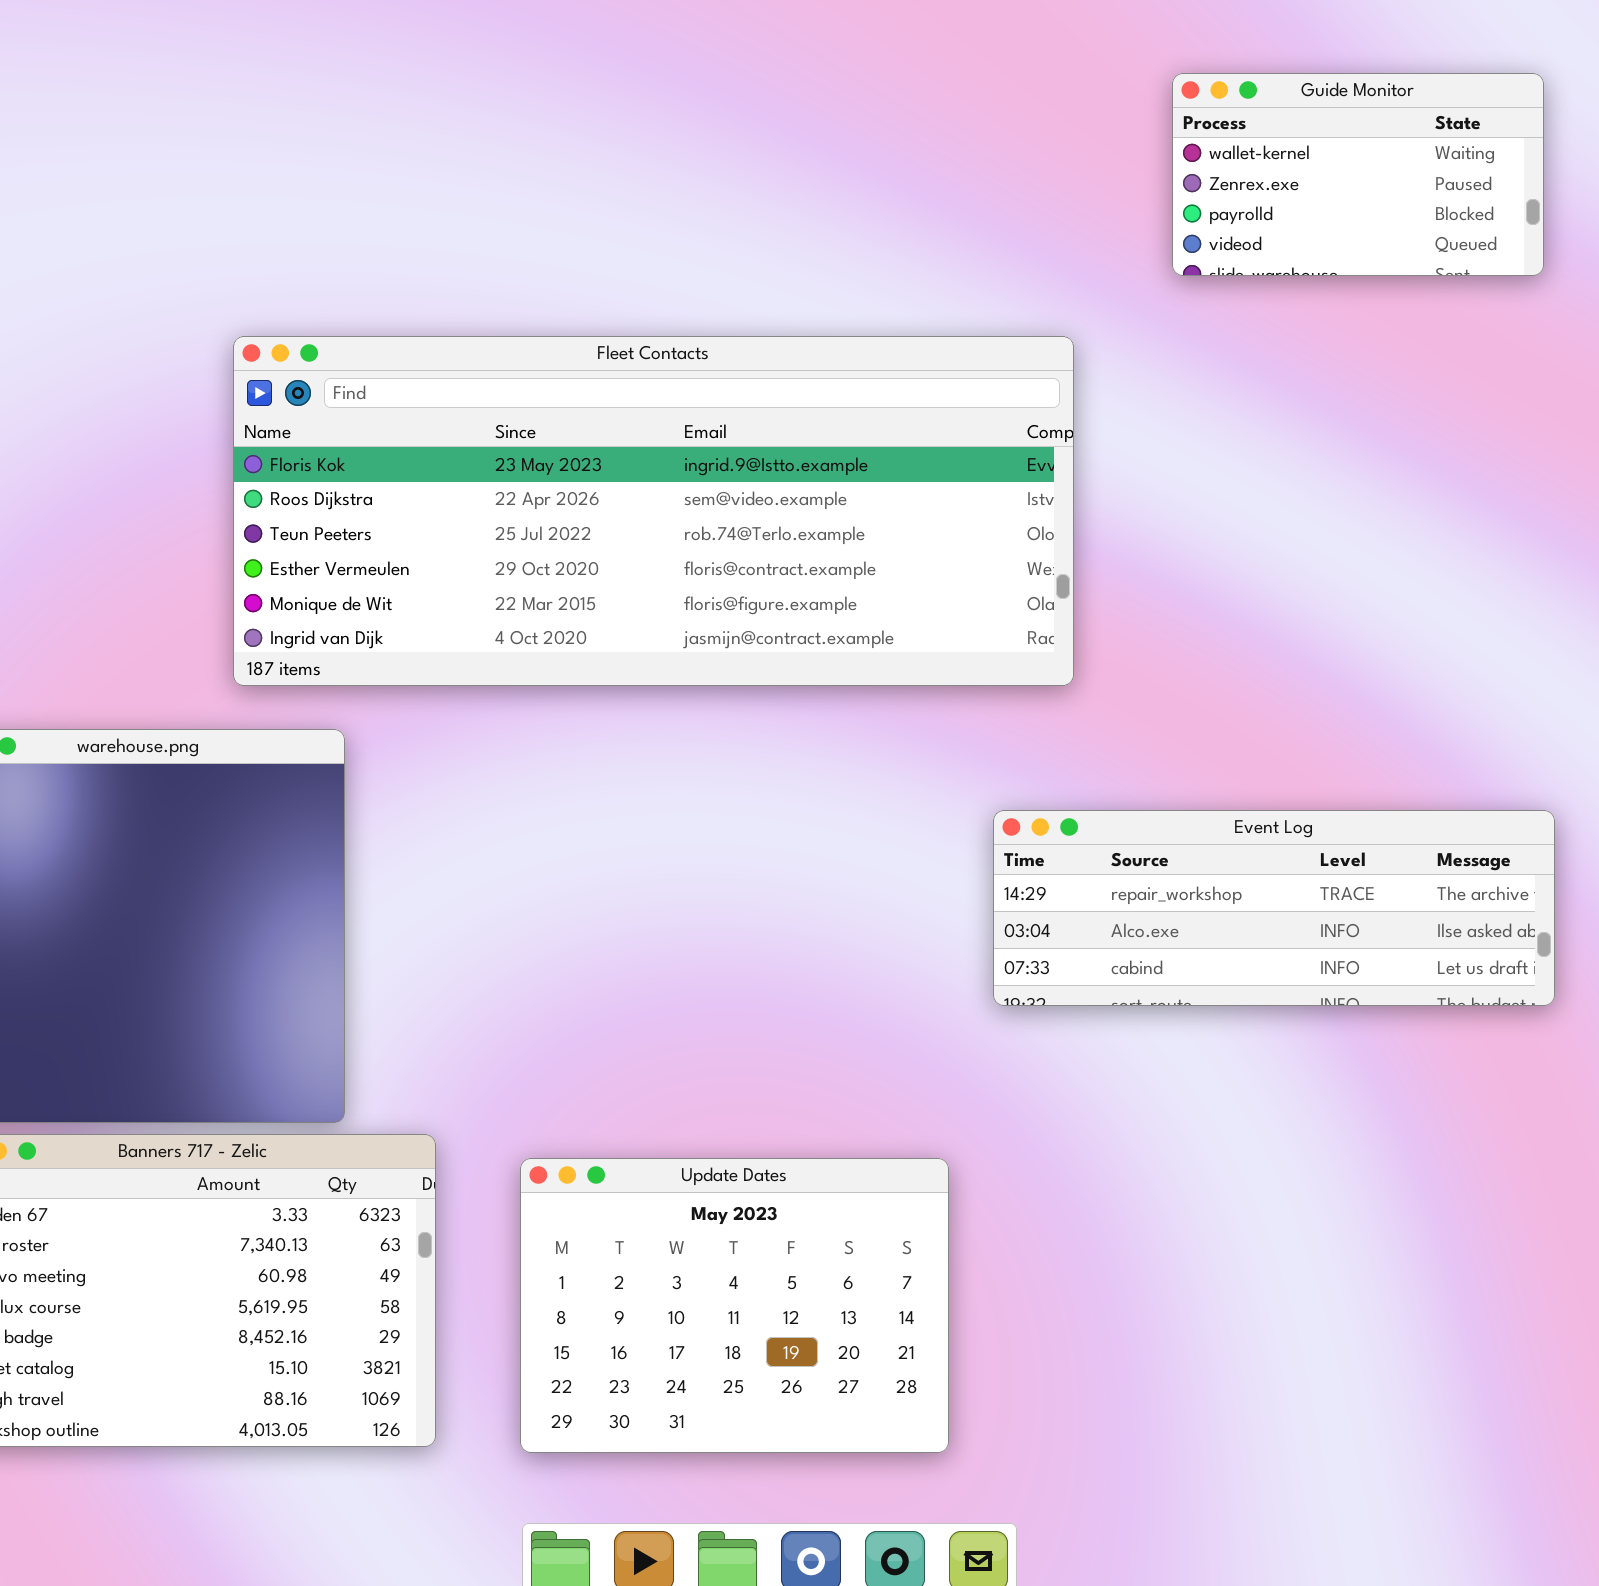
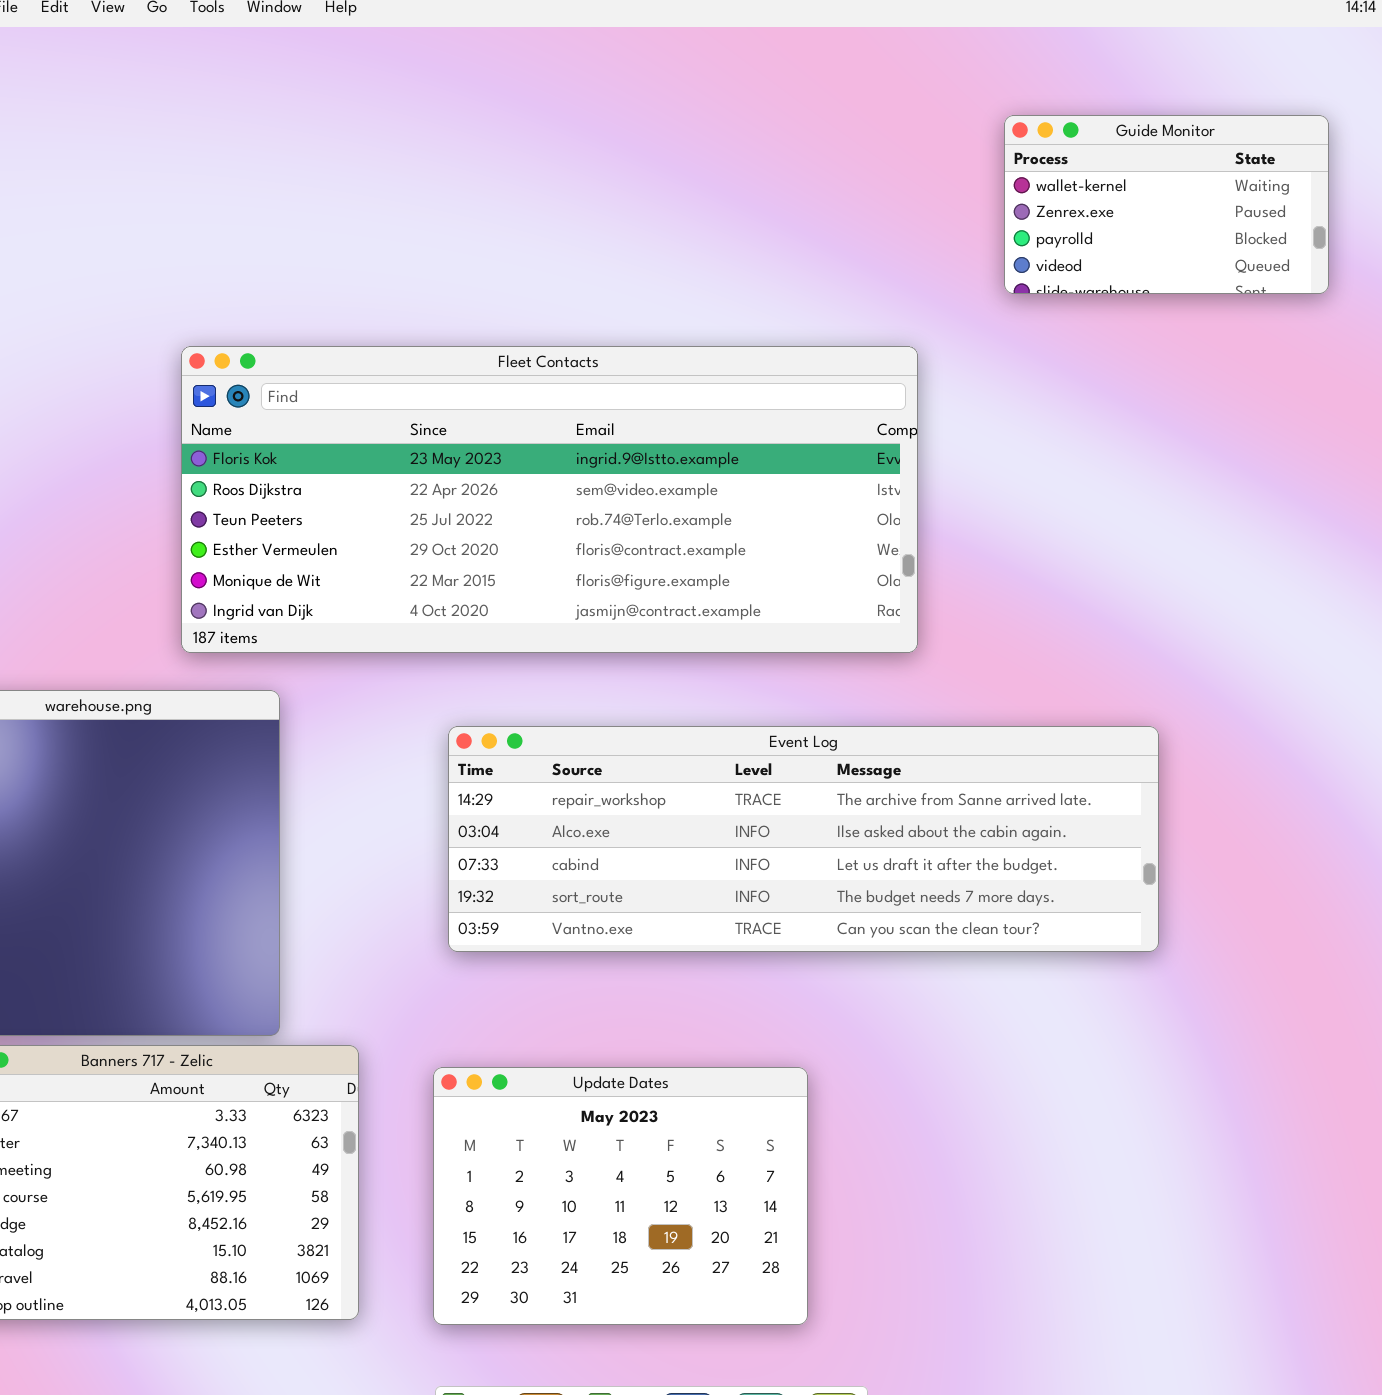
Event Log: [993,810,1555,1006] -> [448,726,1159,952], moved, resized

